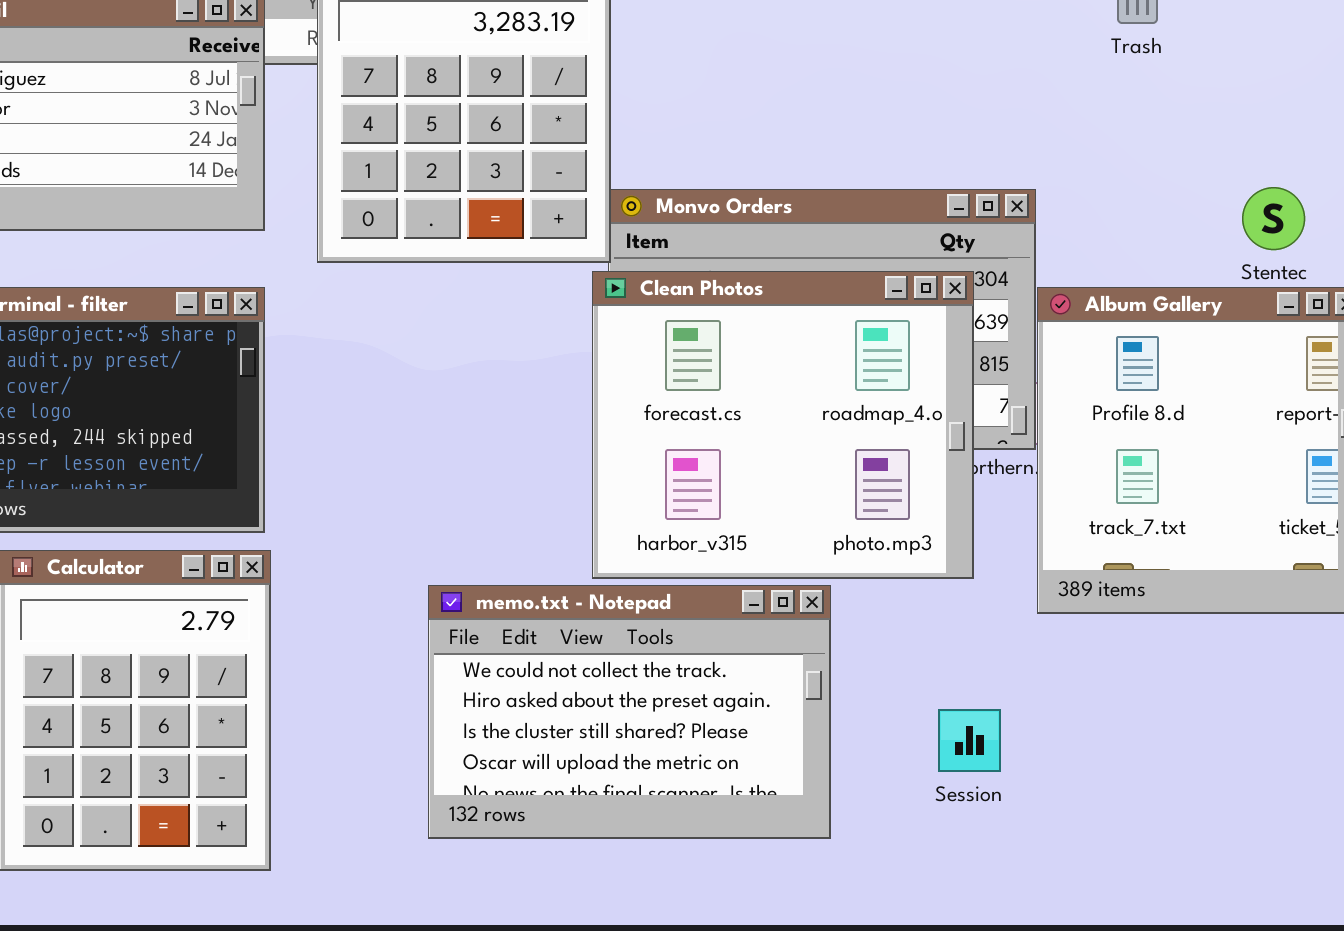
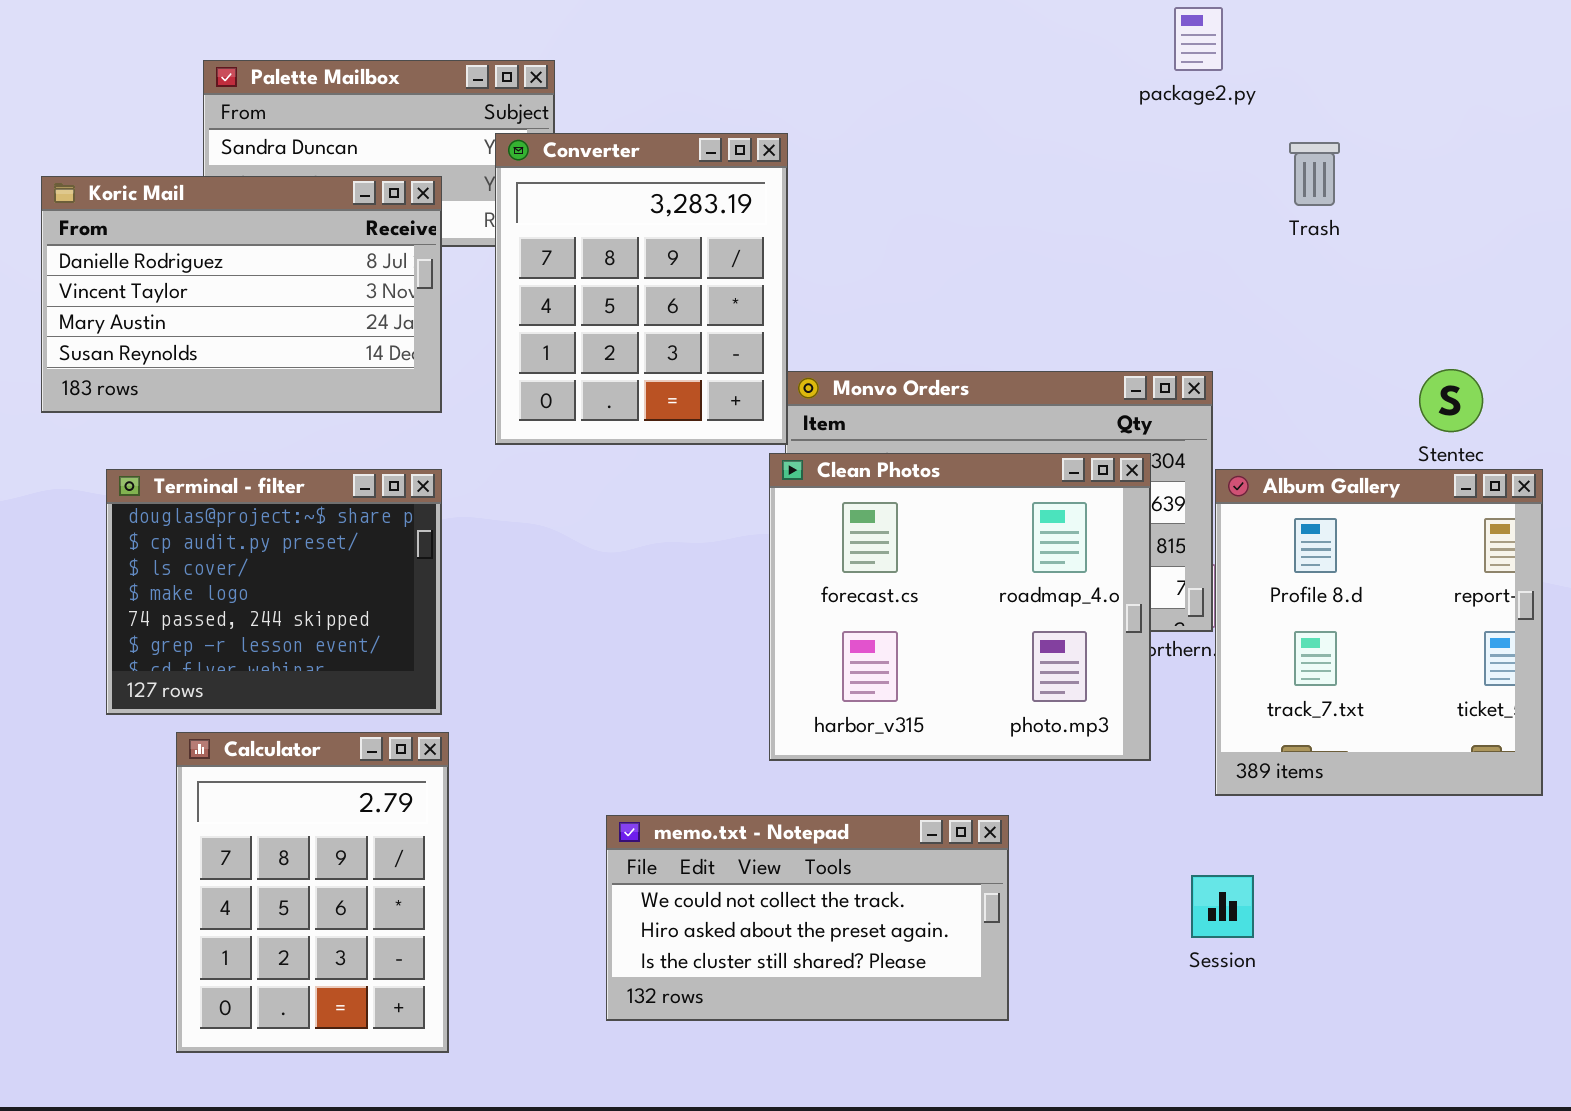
memo.txt - Notepad: [428,585,831,839] -> [606,815,1009,1021], resized
Session: [938,709,1001,772] -> [1191,875,1254,938], moved

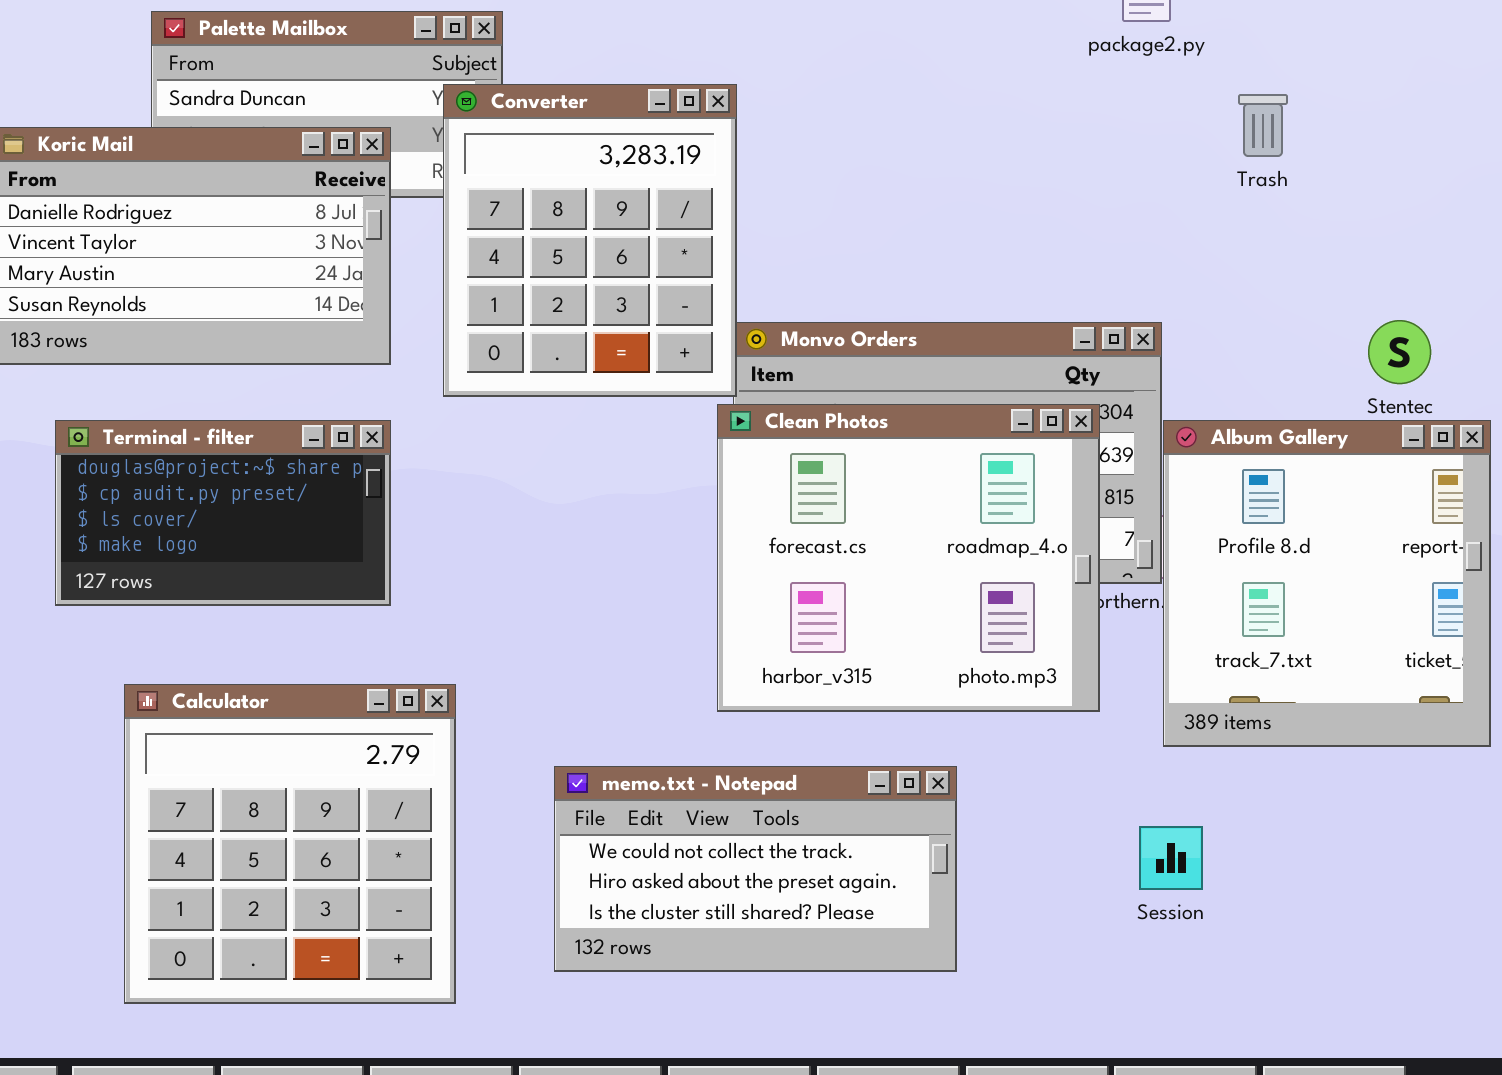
Terminal - filter: [106,469,442,715] -> [55,420,391,606], resized
Calculator: [176,732,449,1053] -> [124,684,456,1004], resized

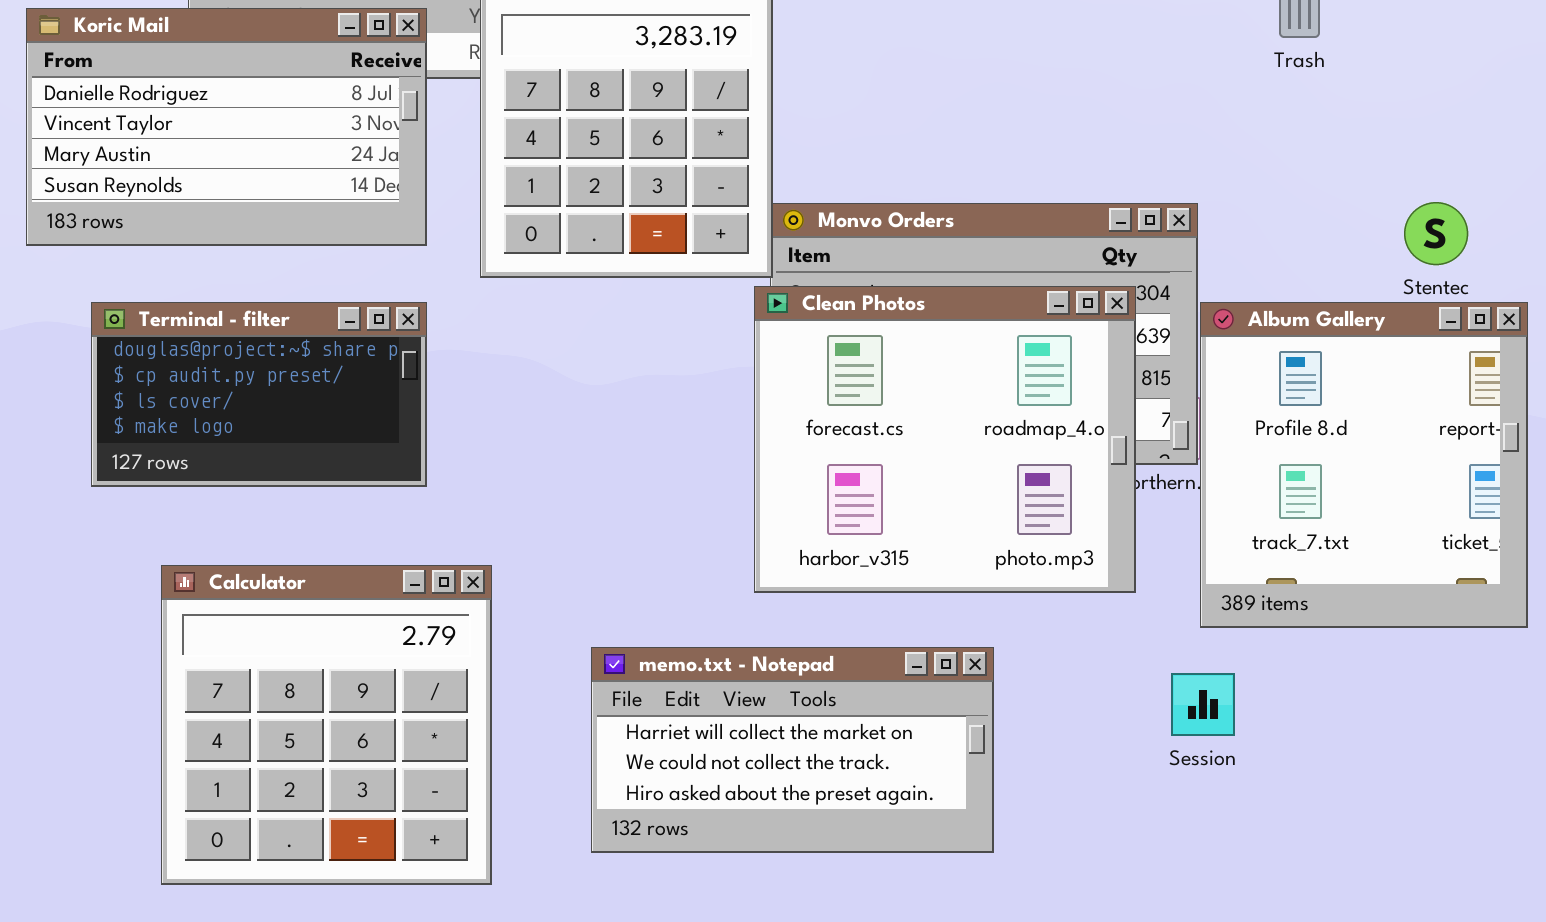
memo.txt - Notepad: [554,766,957,972] -> [591,647,994,853], scrolled up 1 row
Session: [1139,826,1203,890] -> [1171,673,1235,736], moved

